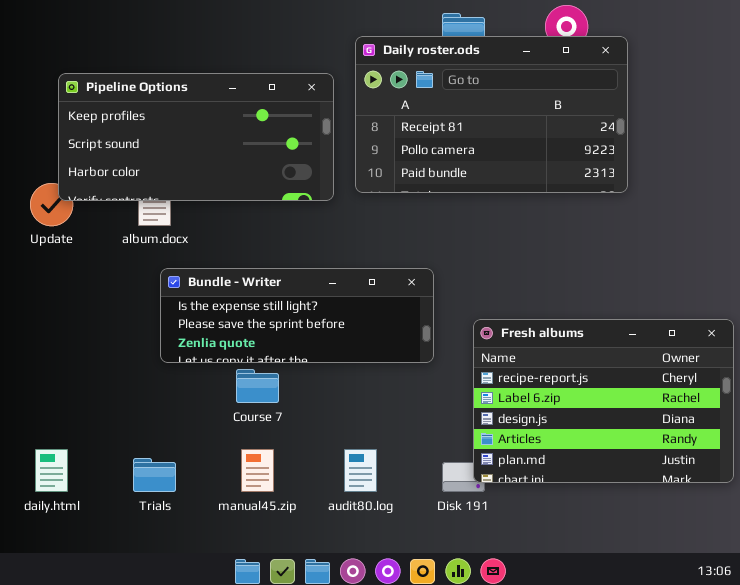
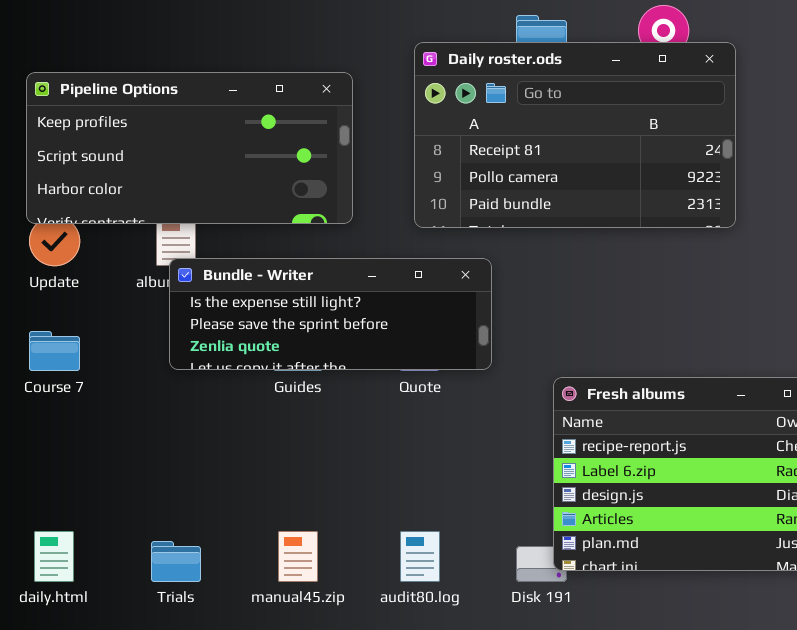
Pipeline Options: [58,73,334,201] -> [26,72,353,224], moved
Bundle - Writer: [160,268,434,363] -> [169,258,492,370], moved
Course 7: [236,369,279,403] -> [29,331,80,371], moved

